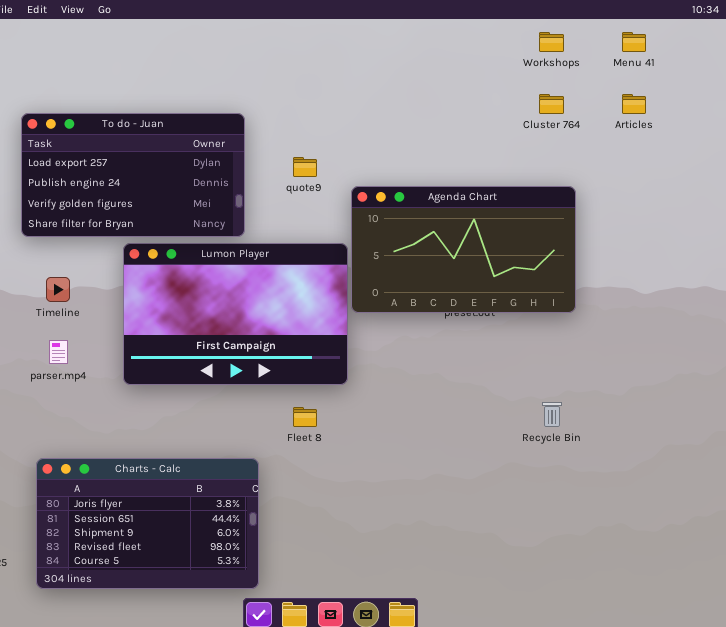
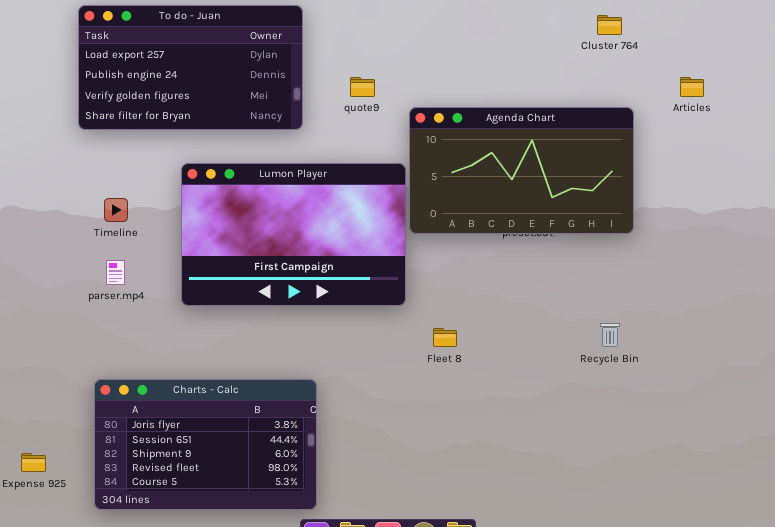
Articles: [622,94,646,114] -> [680,77,704,97], moved
To do - Juan: [21,113,245,237] -> [78,5,303,130], moved
Fleet 8: [293,407,317,427] -> [433,328,457,347], moved

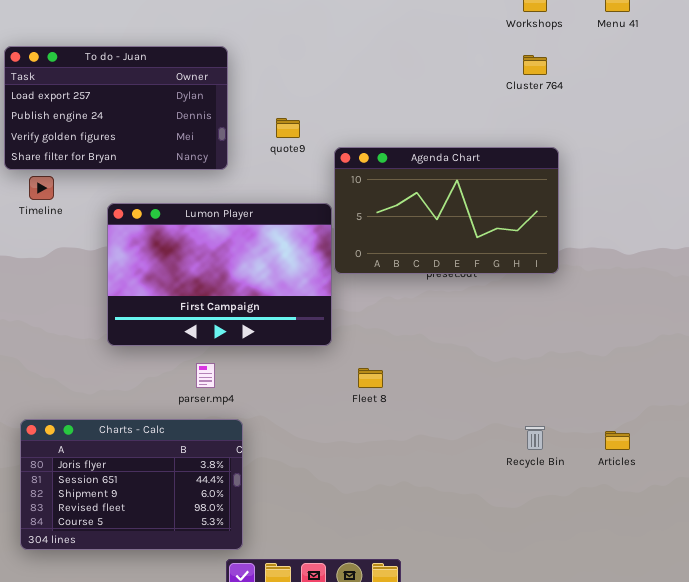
Articles: [680,77,704,97] -> [605,431,630,450], moved
Timeline: [104,198,128,222] -> [29,176,54,200], moved
parser.mp4: [106,260,125,285] -> [196,363,215,388], moved
Recycle Bin: [600,323,620,347] -> [525,426,545,450], moved

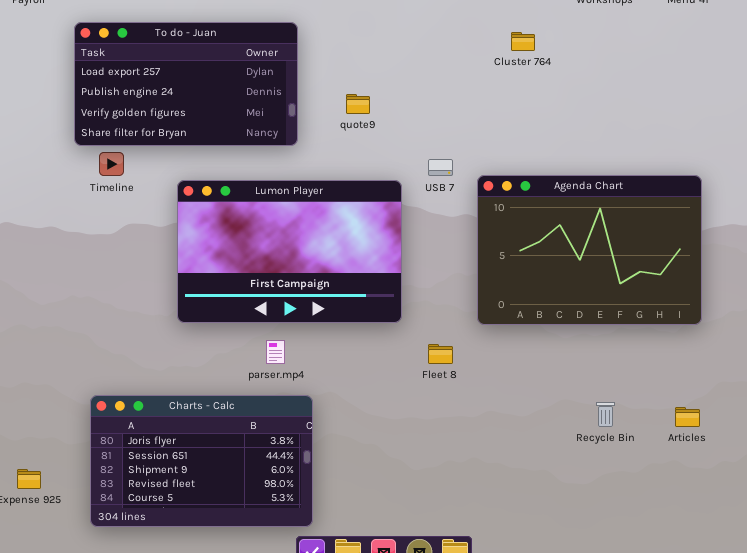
Cluster 764: [523,55,547,75] -> [511,32,535,51], moved
Agenda Chart: [334,147,559,274] -> [477,175,702,325], moved, resized

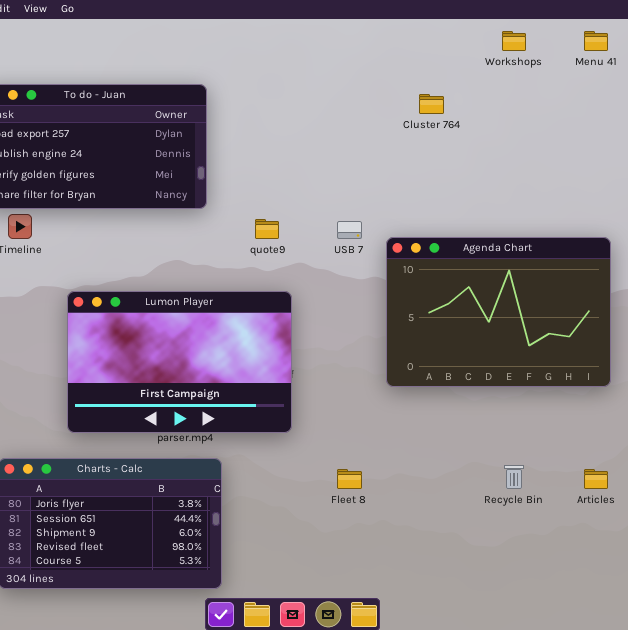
quote9: [346,94,370,114] -> [255,219,279,239], moved
Lumon Player: [177,180,402,323] -> [67,291,292,433], moved
Fleet 8: [428,344,453,364] -> [337,469,362,489], moved

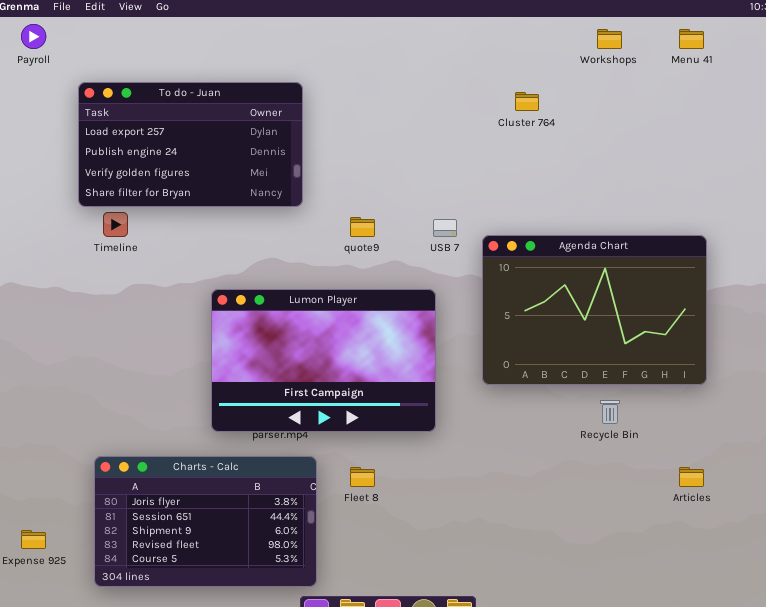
Lumon Player: [67,291,292,433] -> [211,289,436,432], moved
Recycle Bin: [504,465,524,489] -> [600,400,620,424], moved
Fleet 8: [337,469,362,489] -> [350,467,375,487], moved

